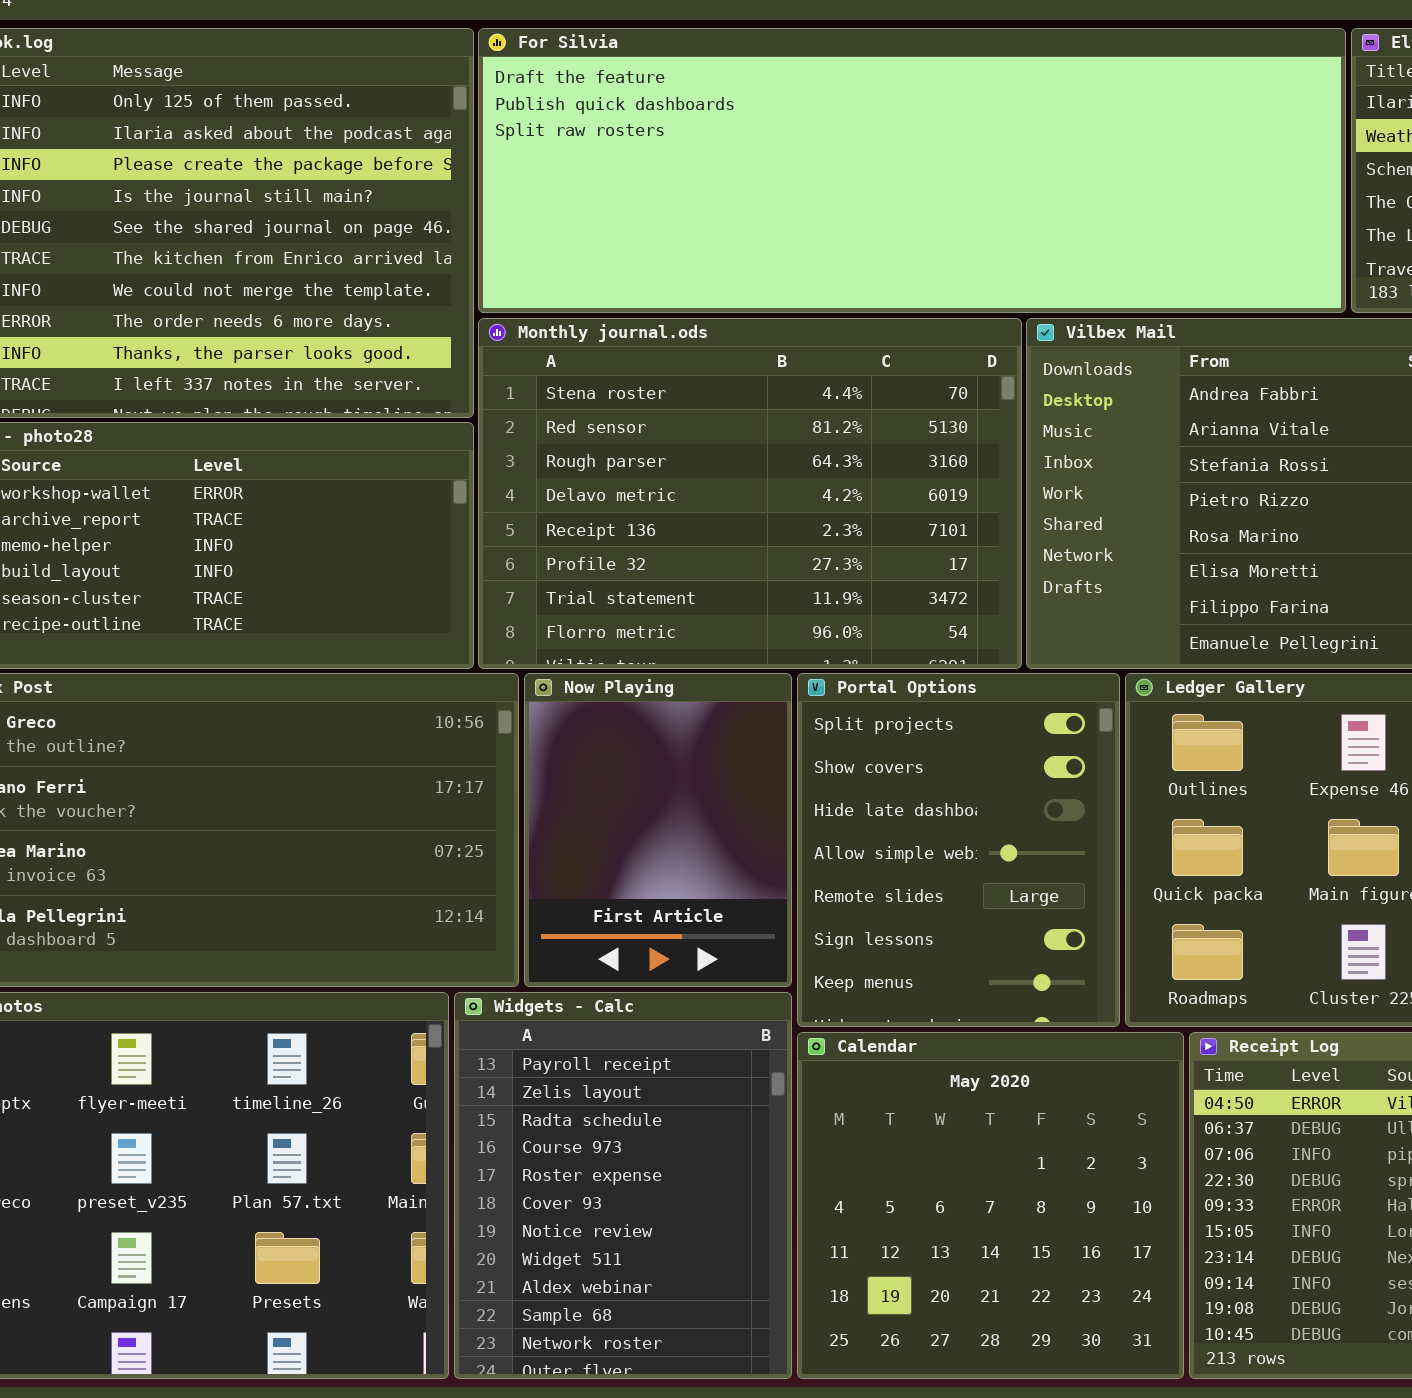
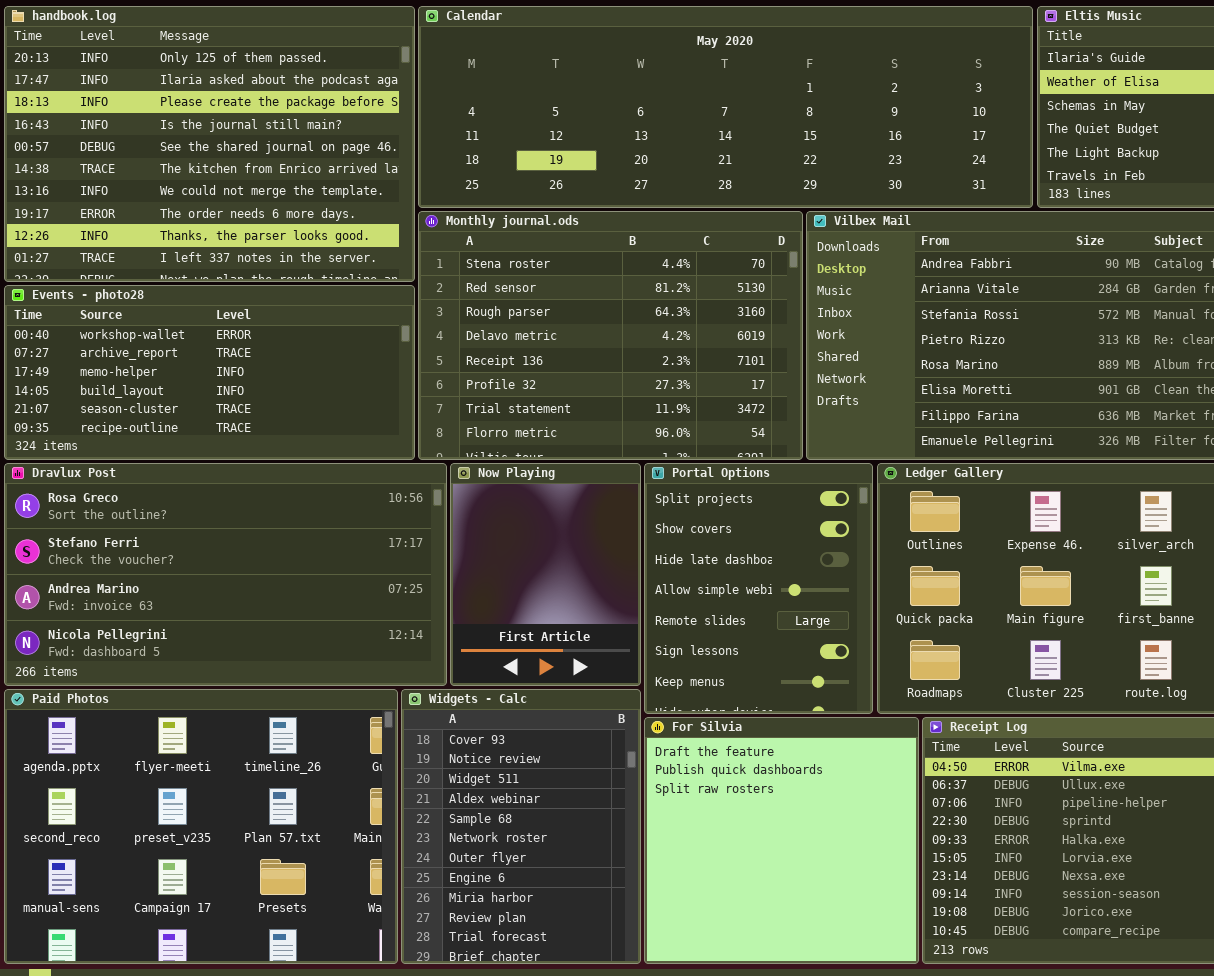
For Silvia: [478,28,1346,313] -> [644,717,919,964], moved, resized
Widgets - Calc: [454,992,792,1379] -> [401,689,641,964], scrolled down 5 rows
Calendar: [797,1032,1184,1379] -> [418,6,1033,208], moved, resized

